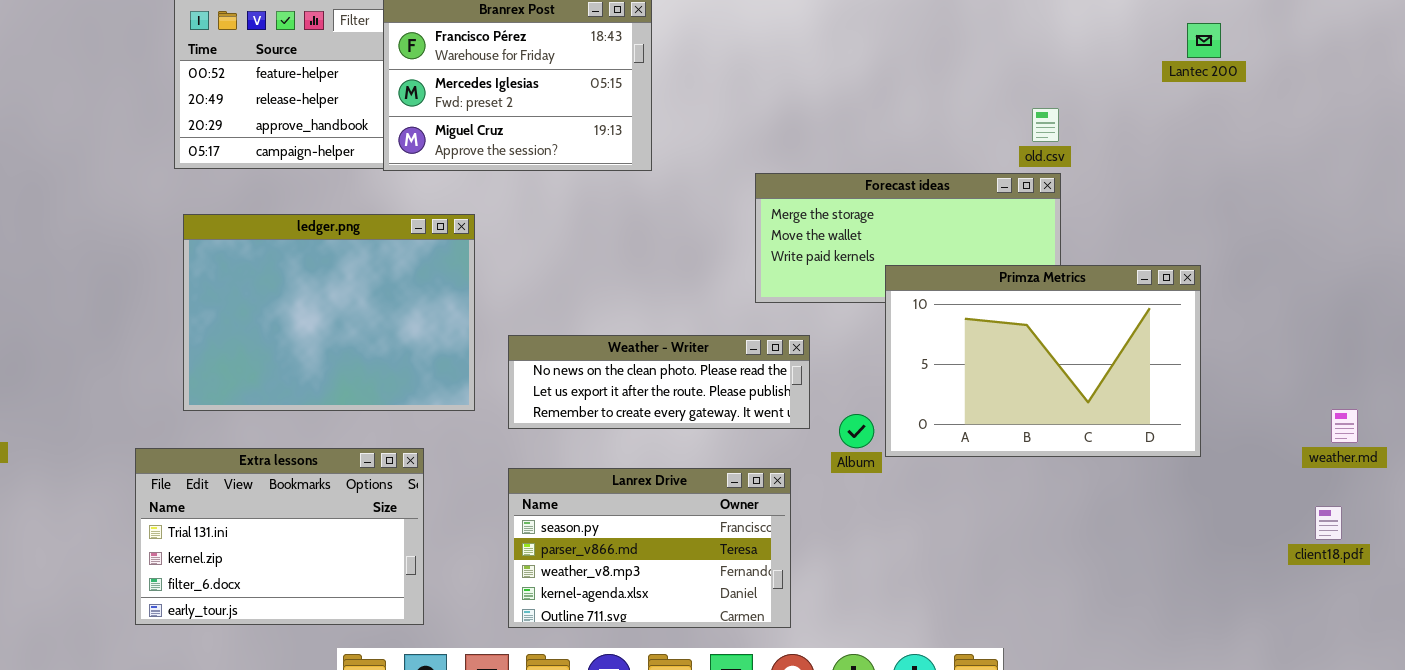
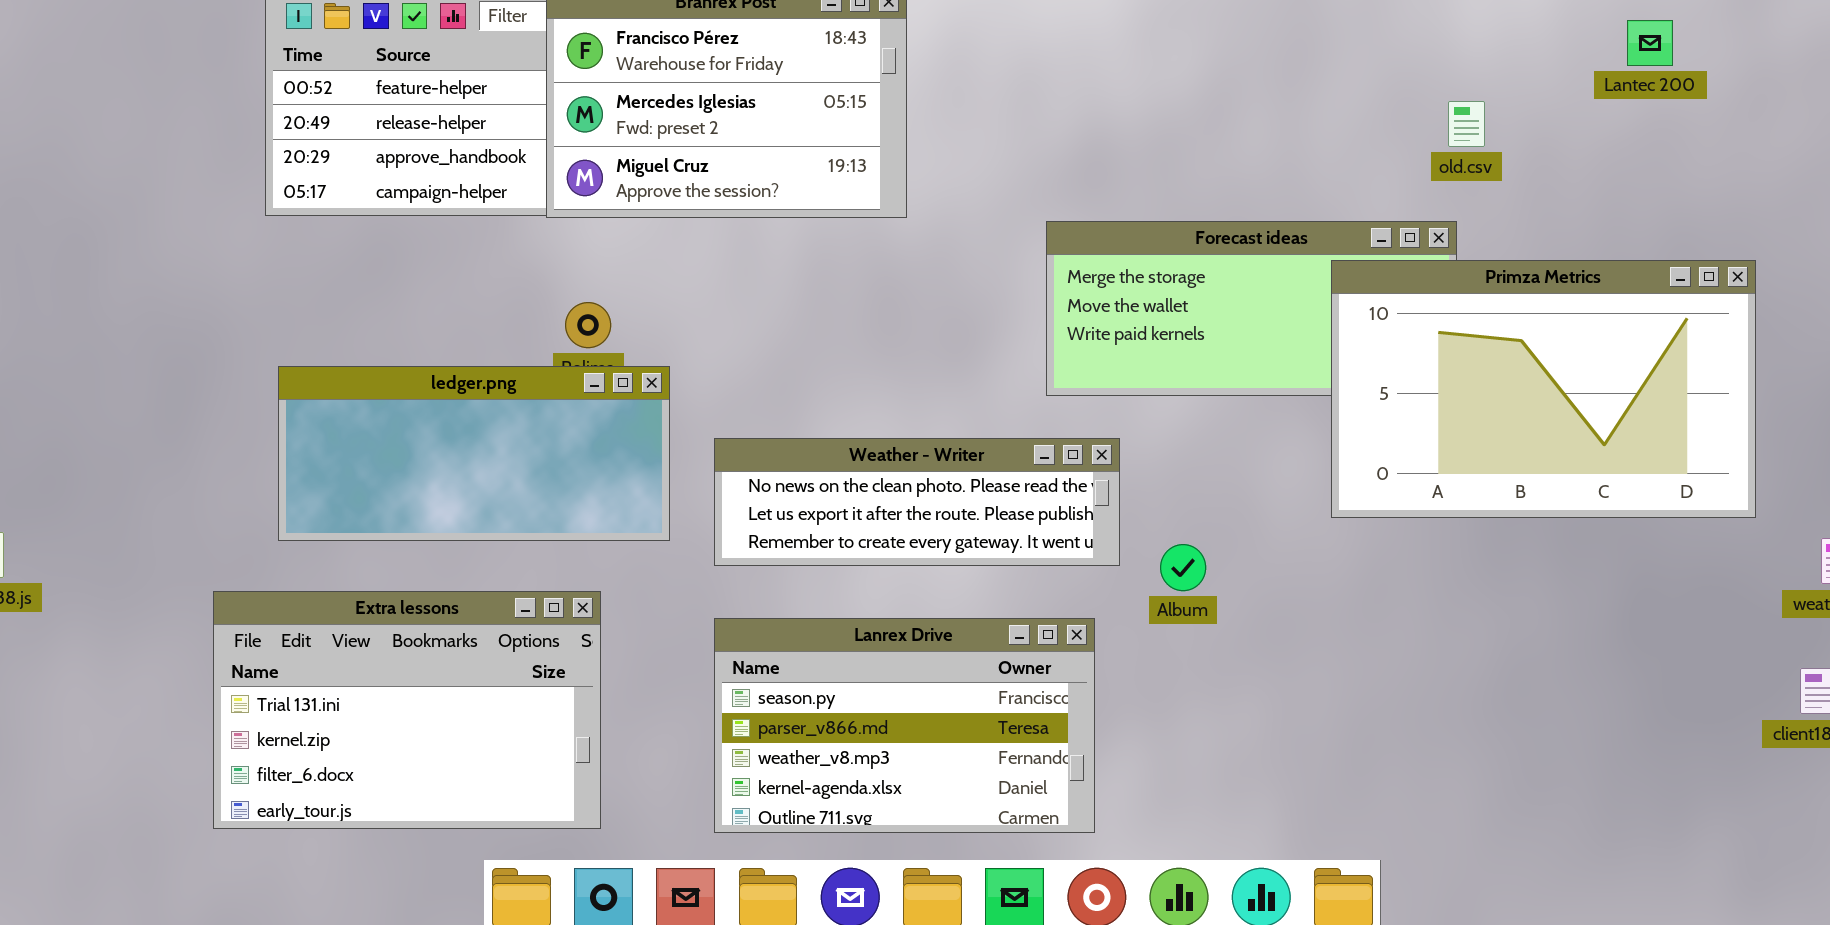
old.csv: [1032,108,1059,142] -> [1448,101,1485,147], moved
ledger.png: [183,214,475,411] -> [278,366,670,541], resized
Primza Metrics: [885,265,1201,457] -> [1331,260,1756,518], moved

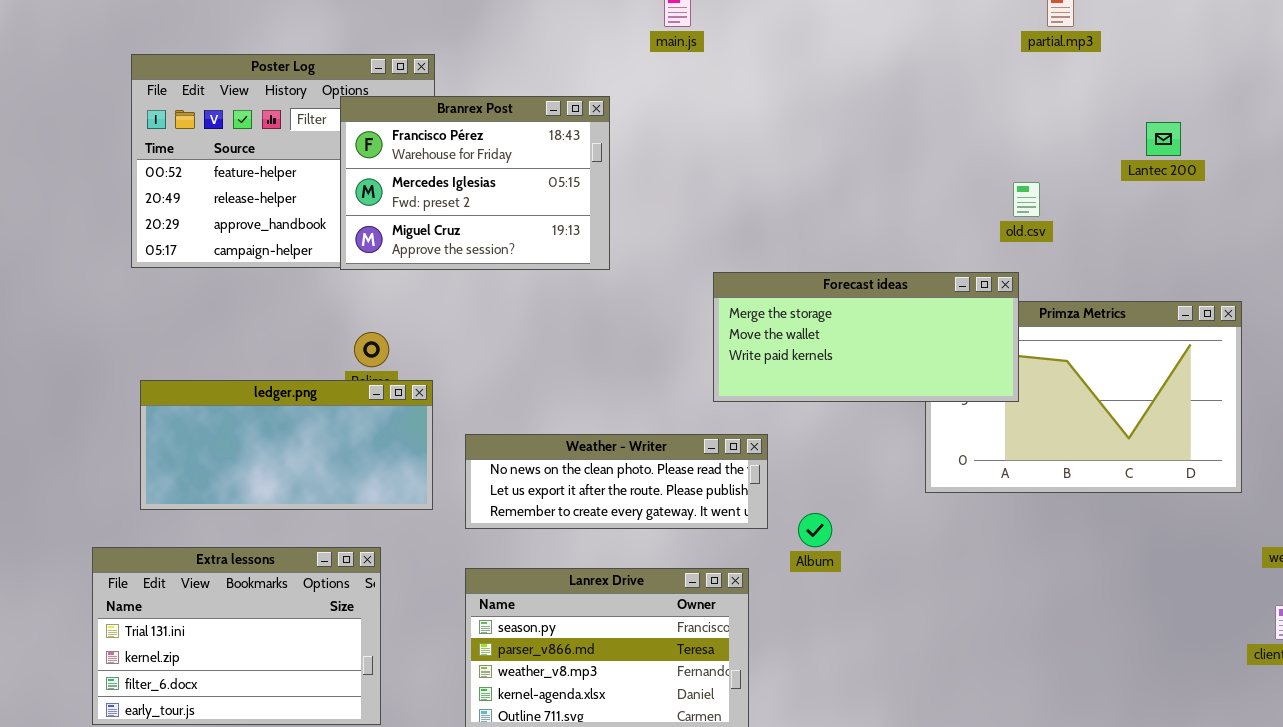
Forecast ideas: [1046,221,1457,396] -> [713,272,1019,402], raised

